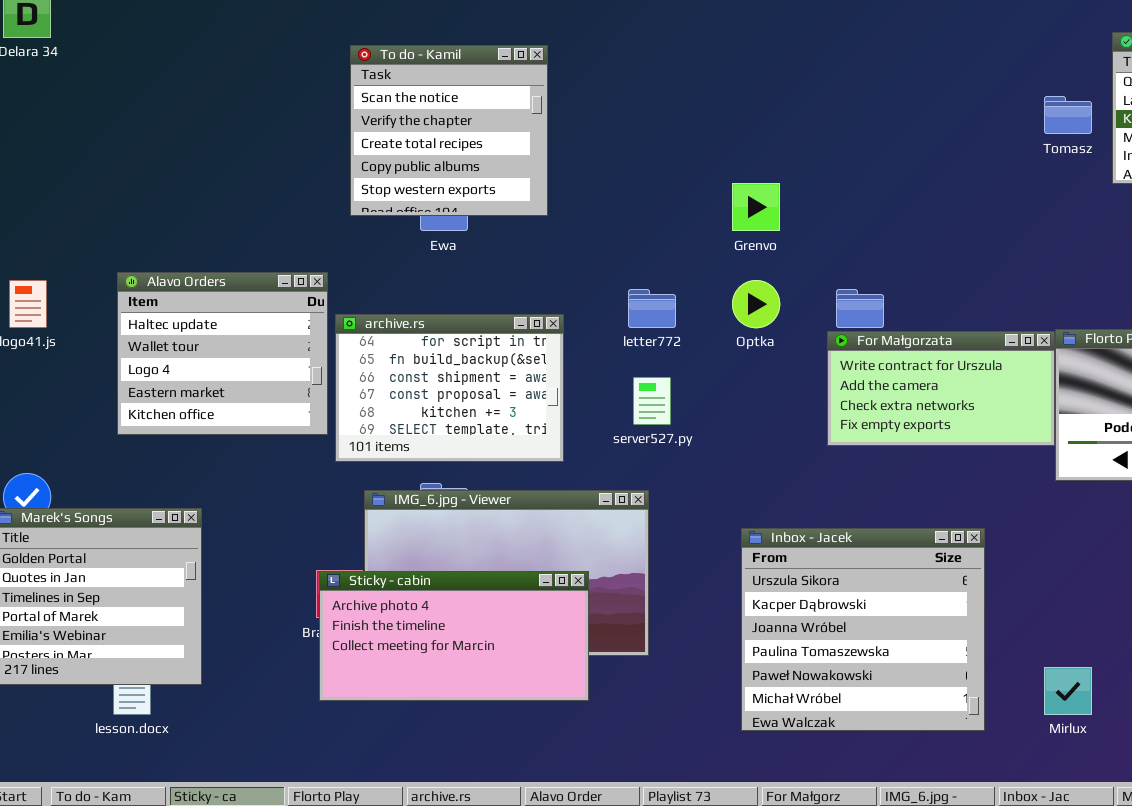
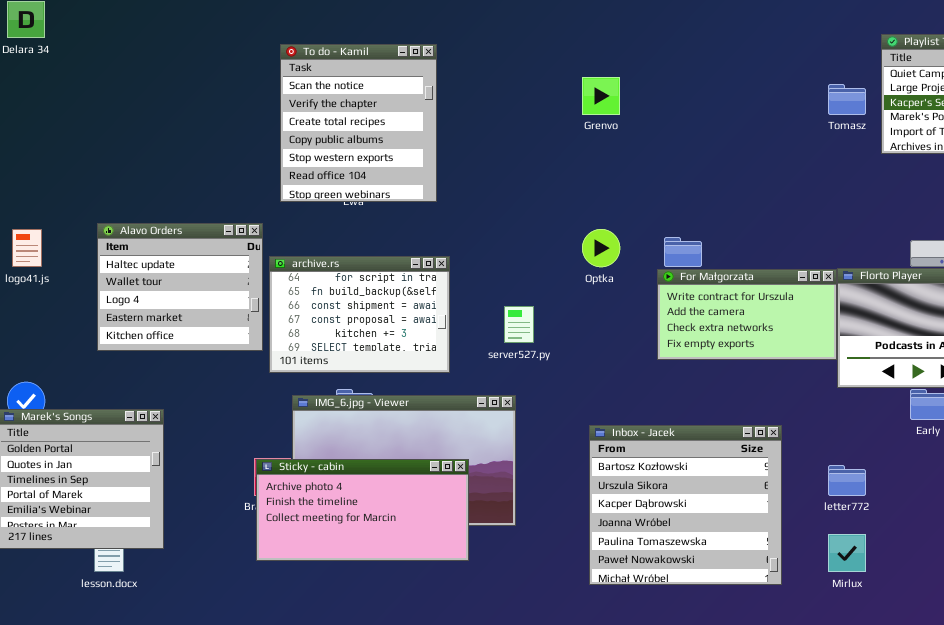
To do - Kamil: [350,45,548,216] -> [280,44,437,202], resized
Grenvo: [732,183,780,231] -> [582,77,620,115], moved
letter772: [628,289,676,328] -> [828,465,866,496], moved
Inbox - Jacek: [741,528,985,731] -> [589,425,782,585], scrolled up 1 row

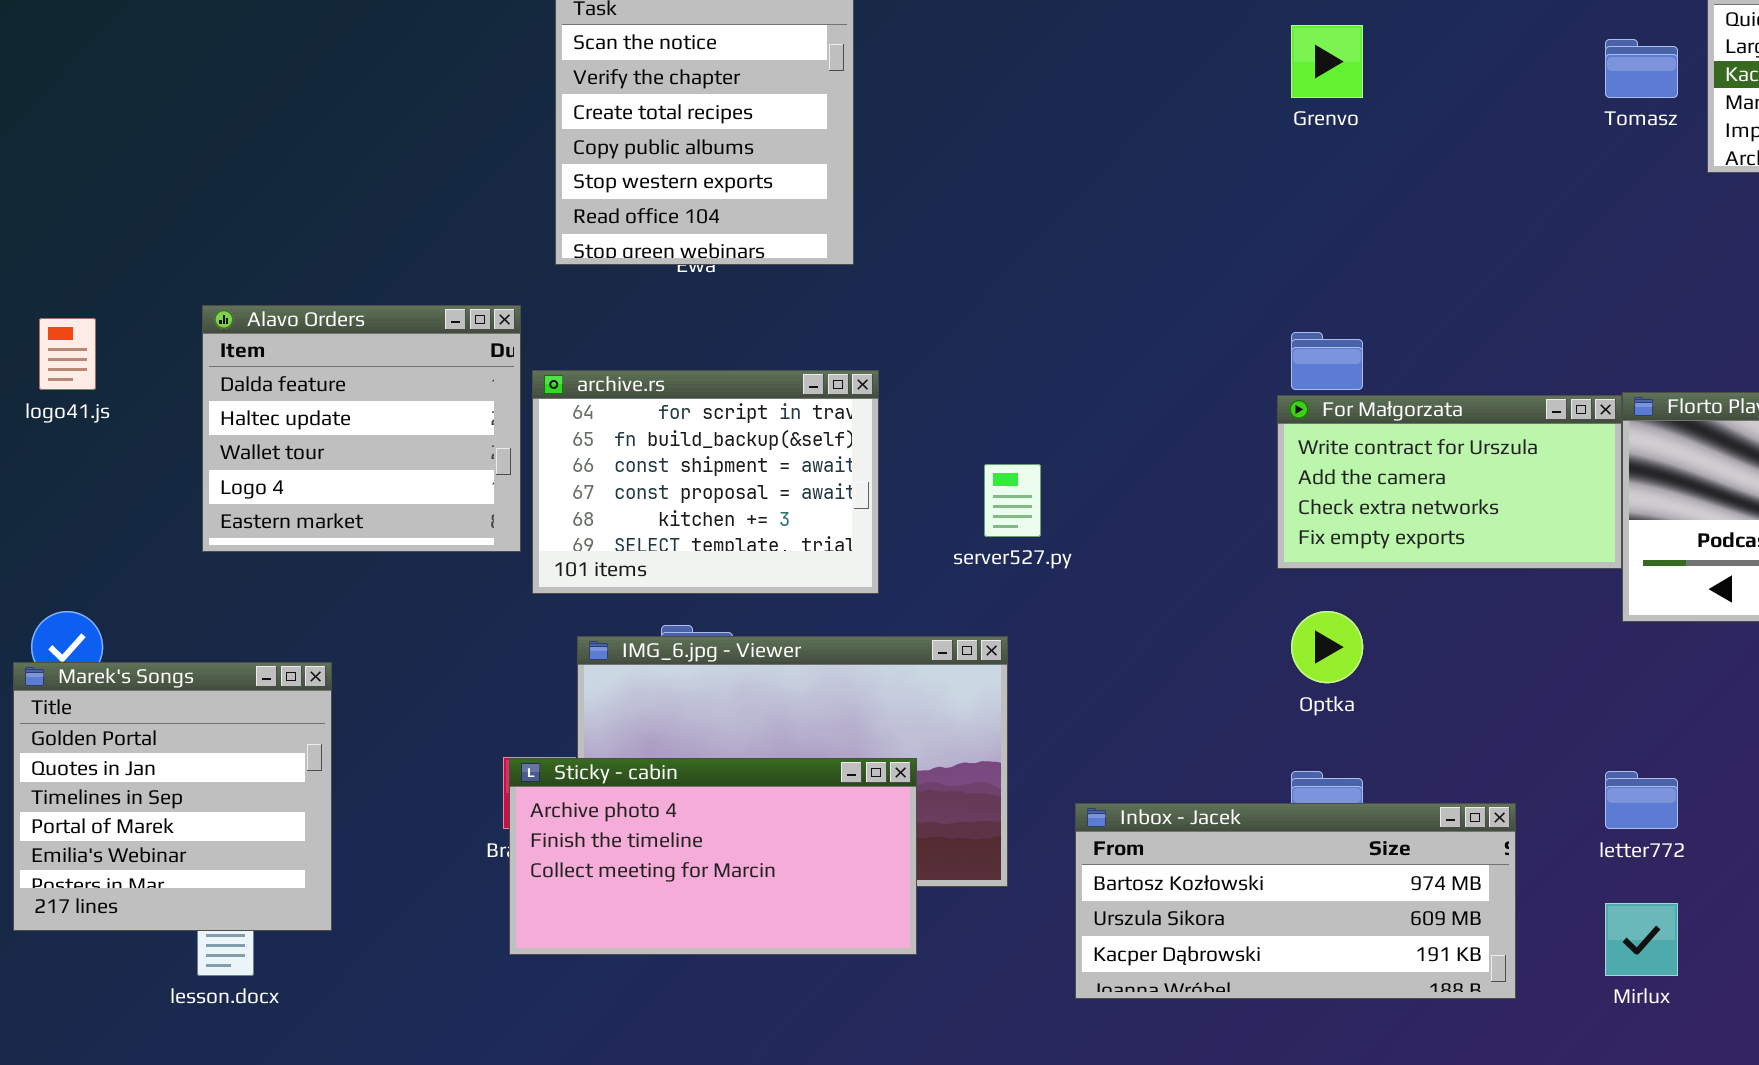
Grenvo: [582,77,620,115] -> [1291,25,1363,98], moved
Alavo Orders: [97,223,263,351] -> [202,305,521,552], scrolled up 1 row
Optka: [582,229,620,267] -> [1291,611,1363,683], moved
Inbox - Jacek: [589,425,782,585] -> [1075,803,1516,999], resized

